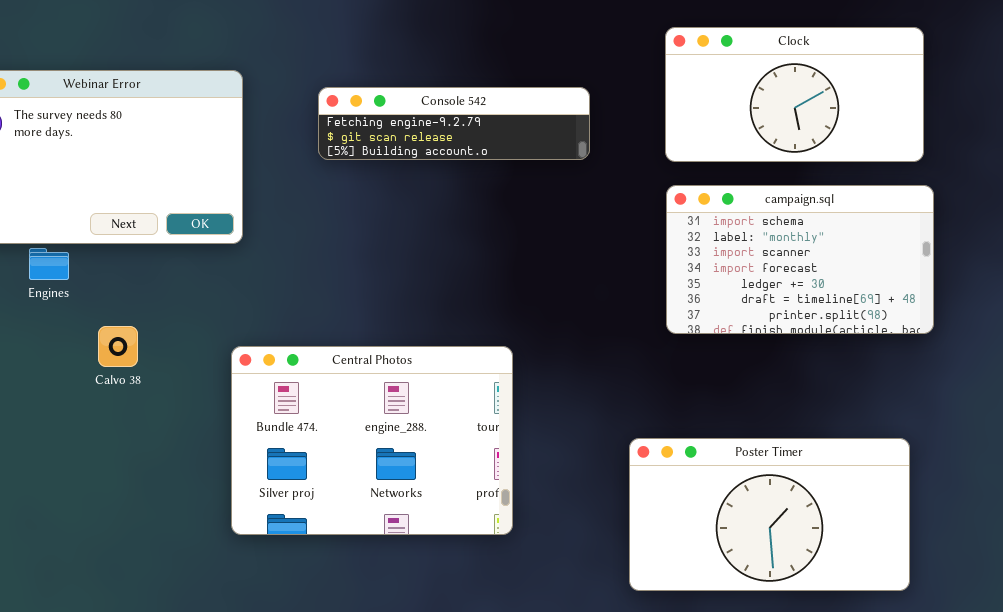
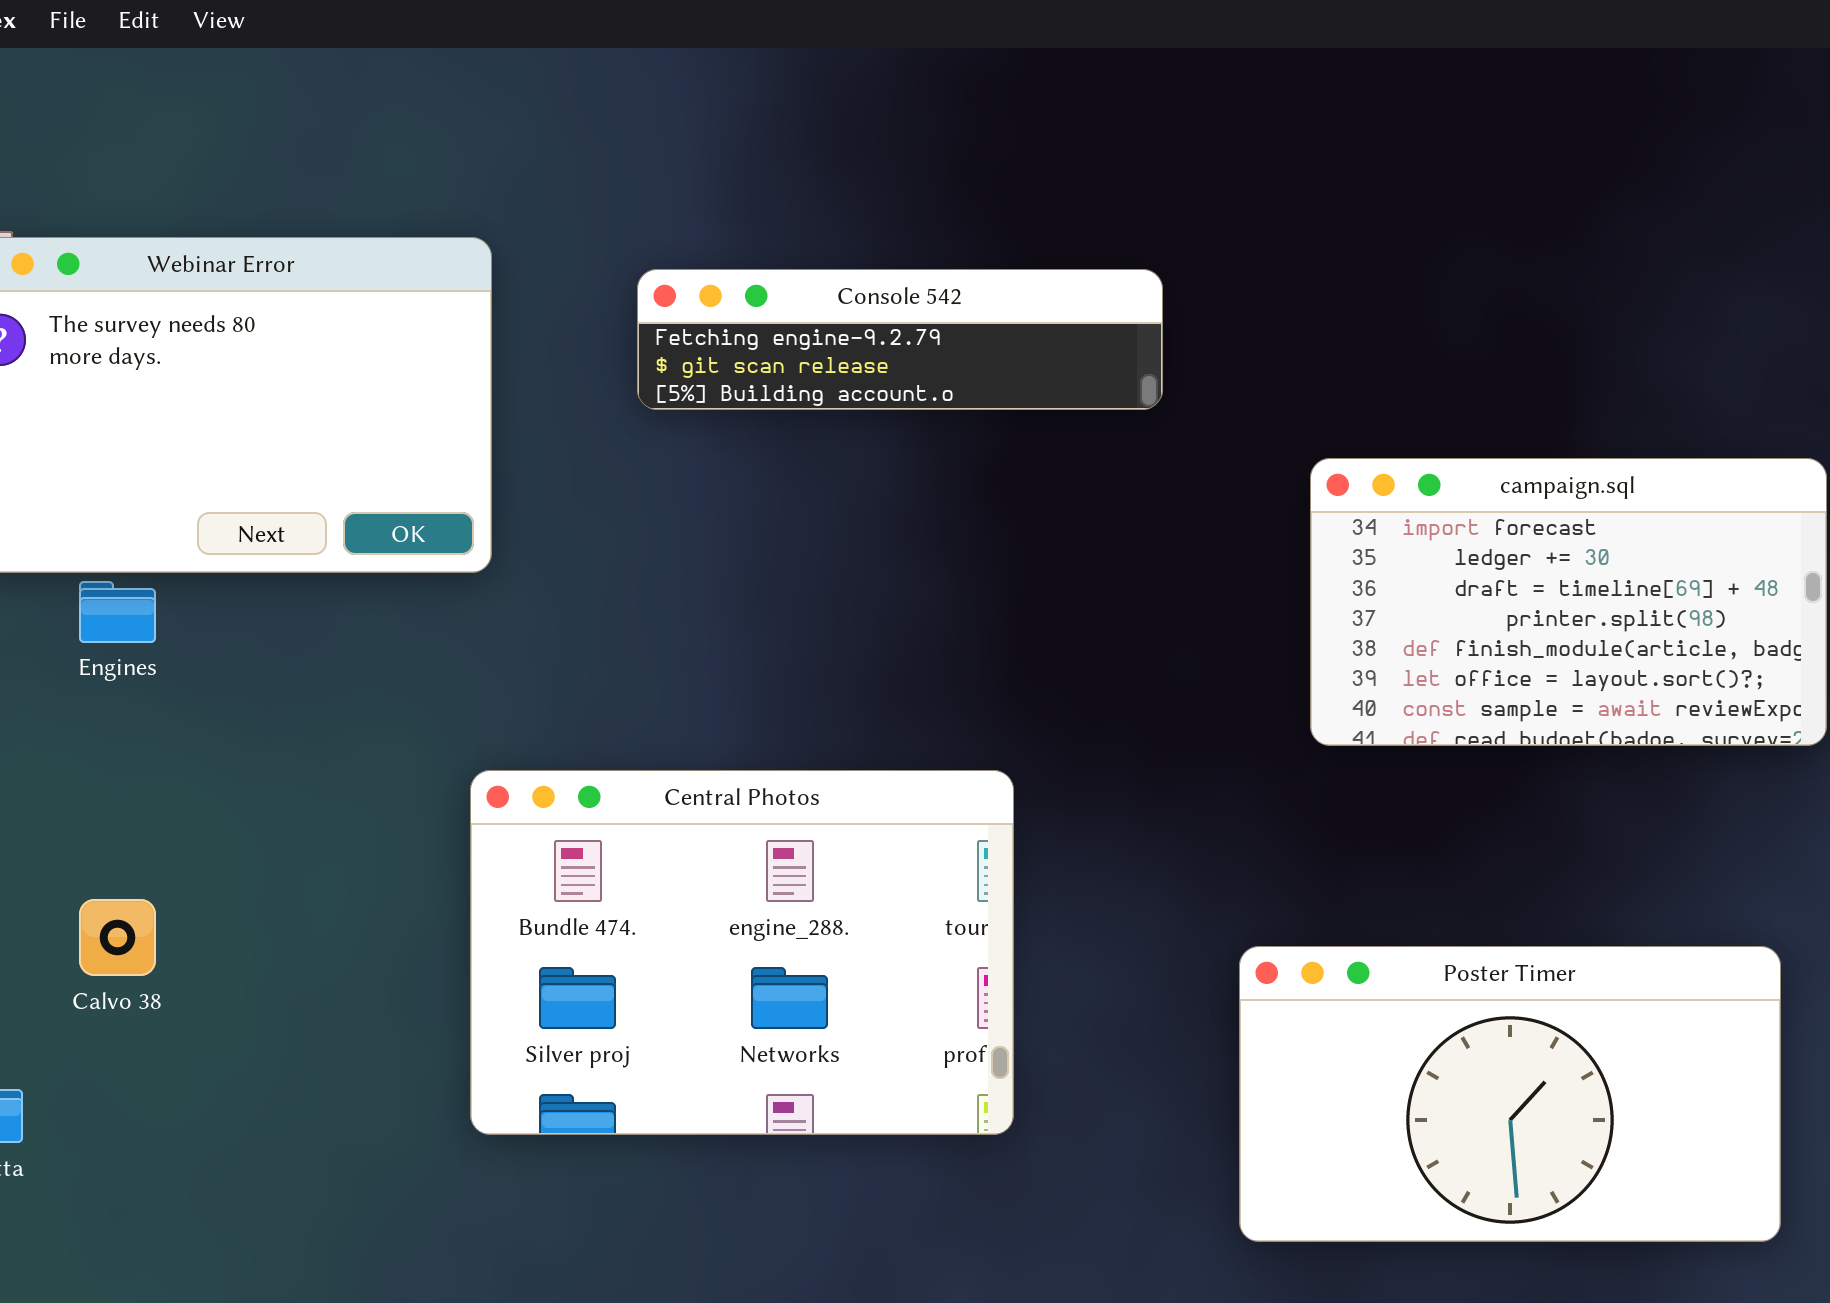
Clock: [665,27,924,162] -> none, closed
campaign.sql: [666,185,934,334] -> [1310,458,1827,746], scrolled down 3 rows
Calvo 38: [98,326,138,367] -> [79,899,156,976], moved

